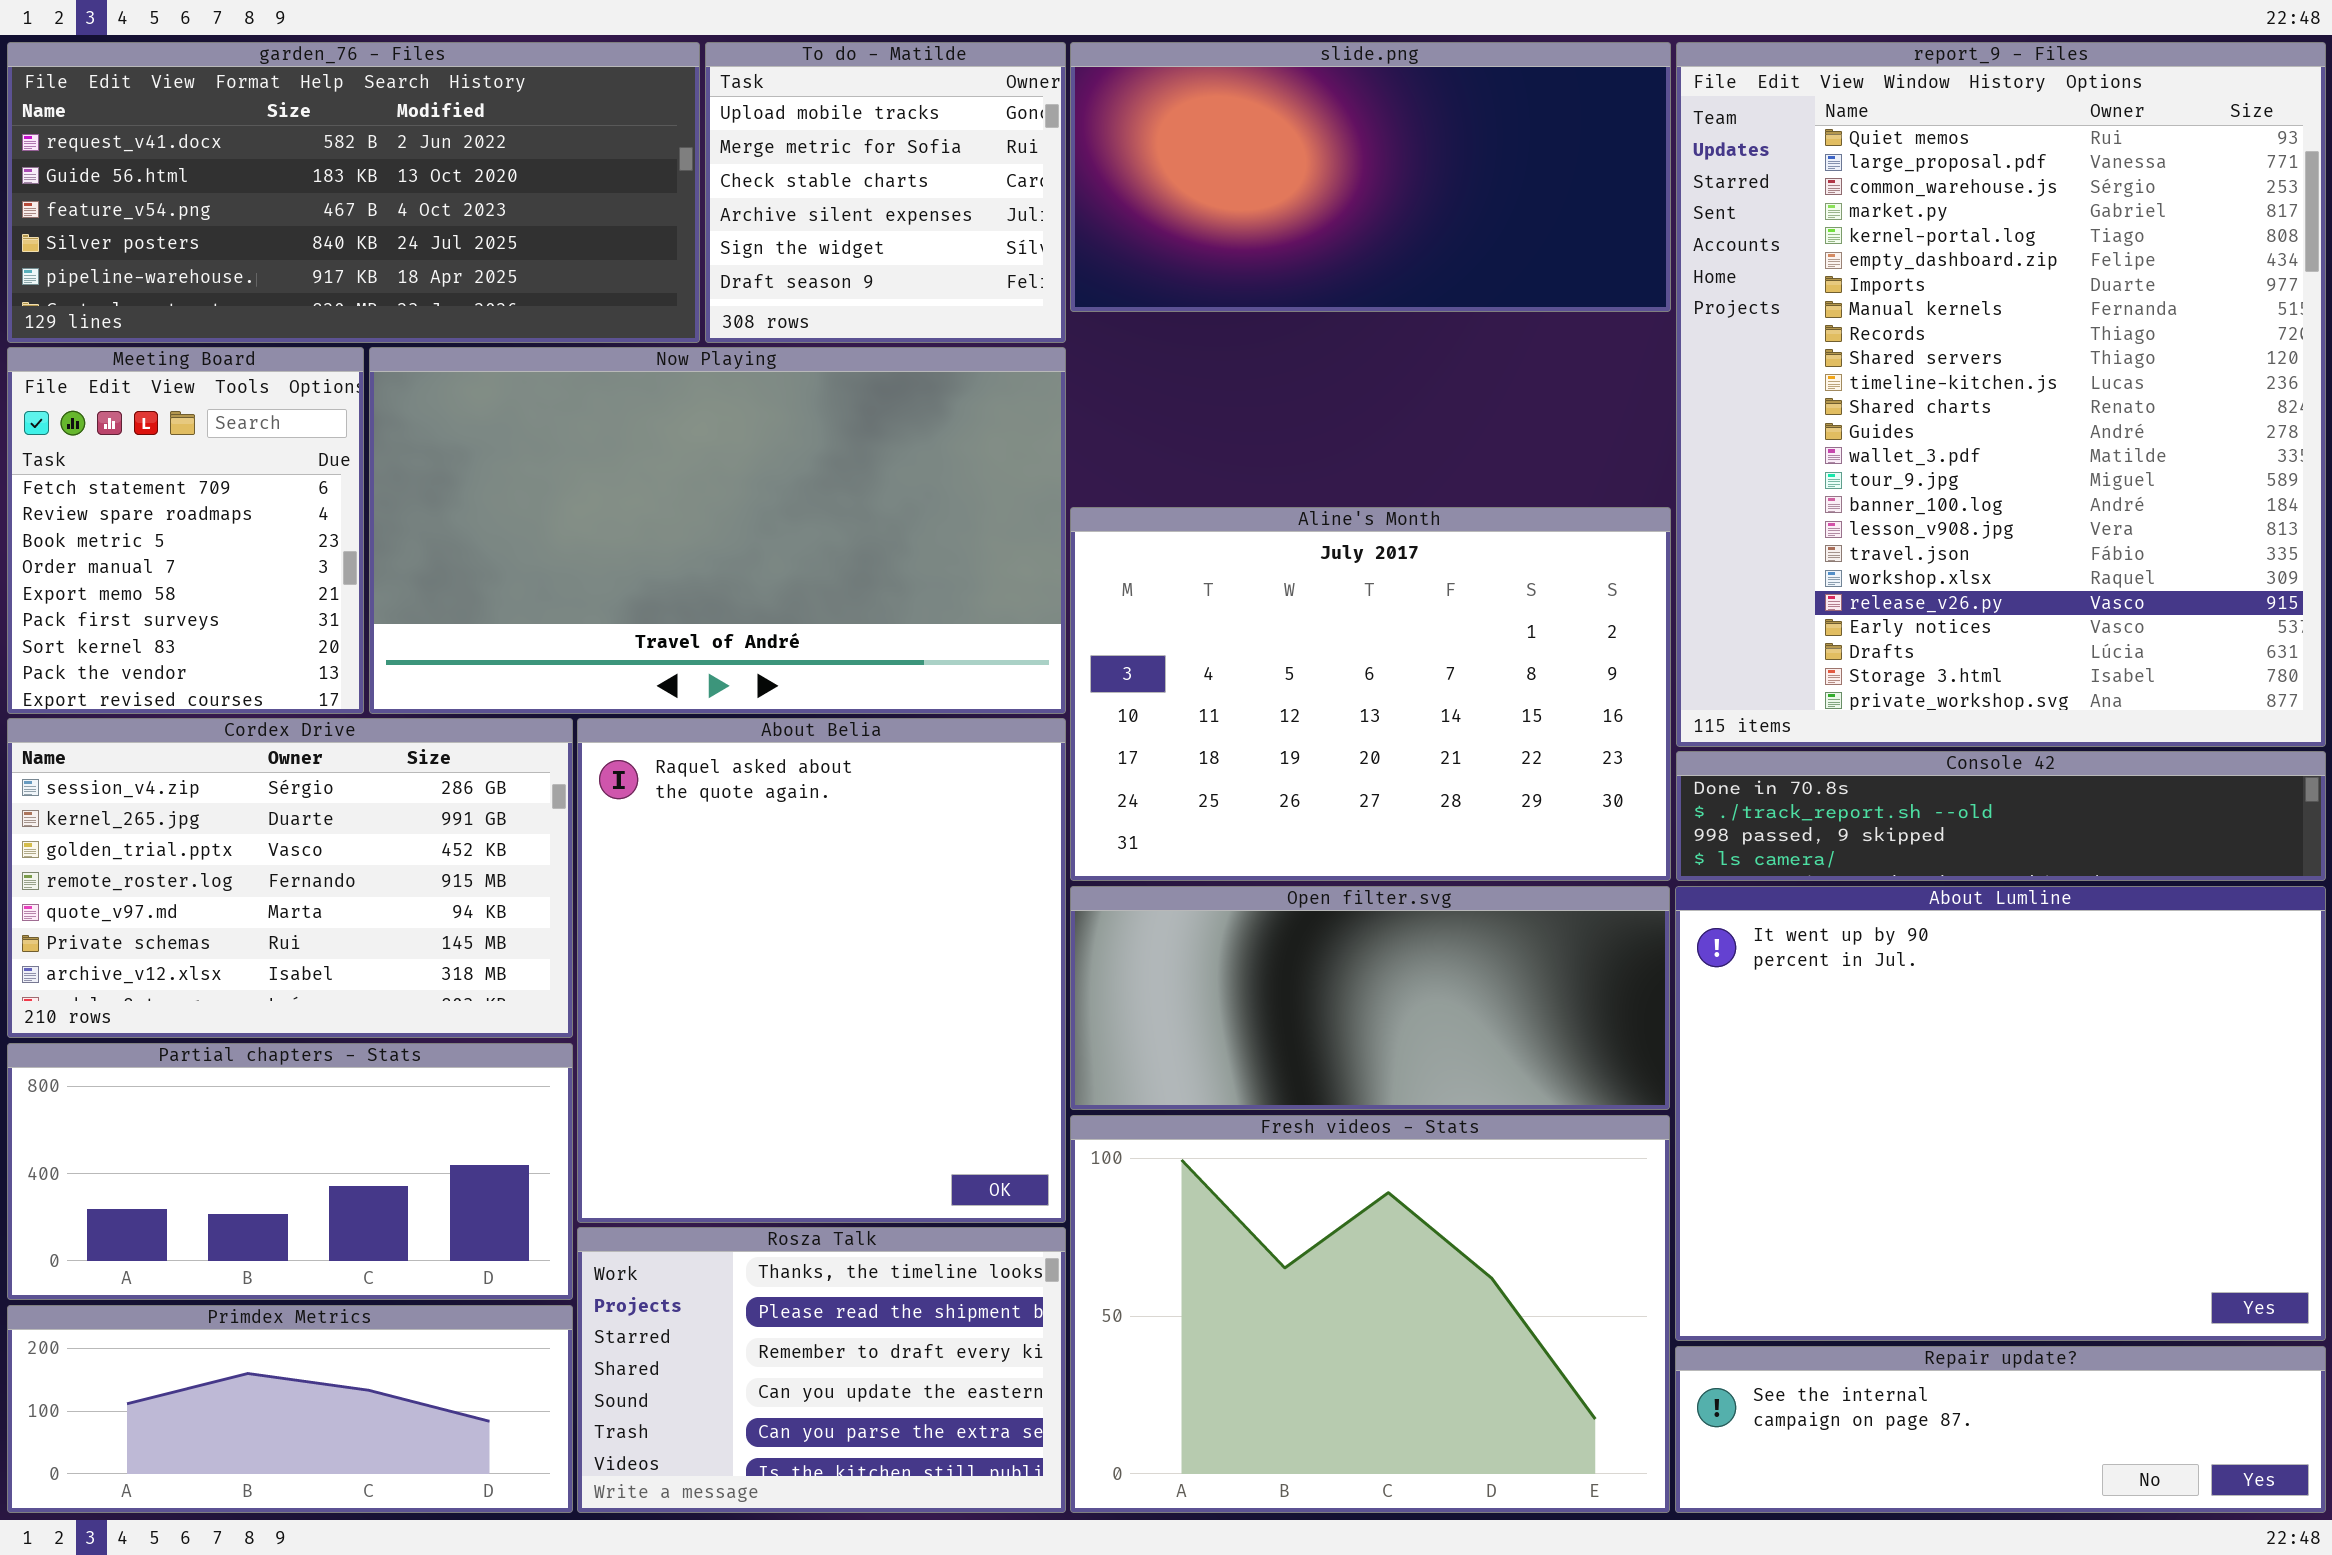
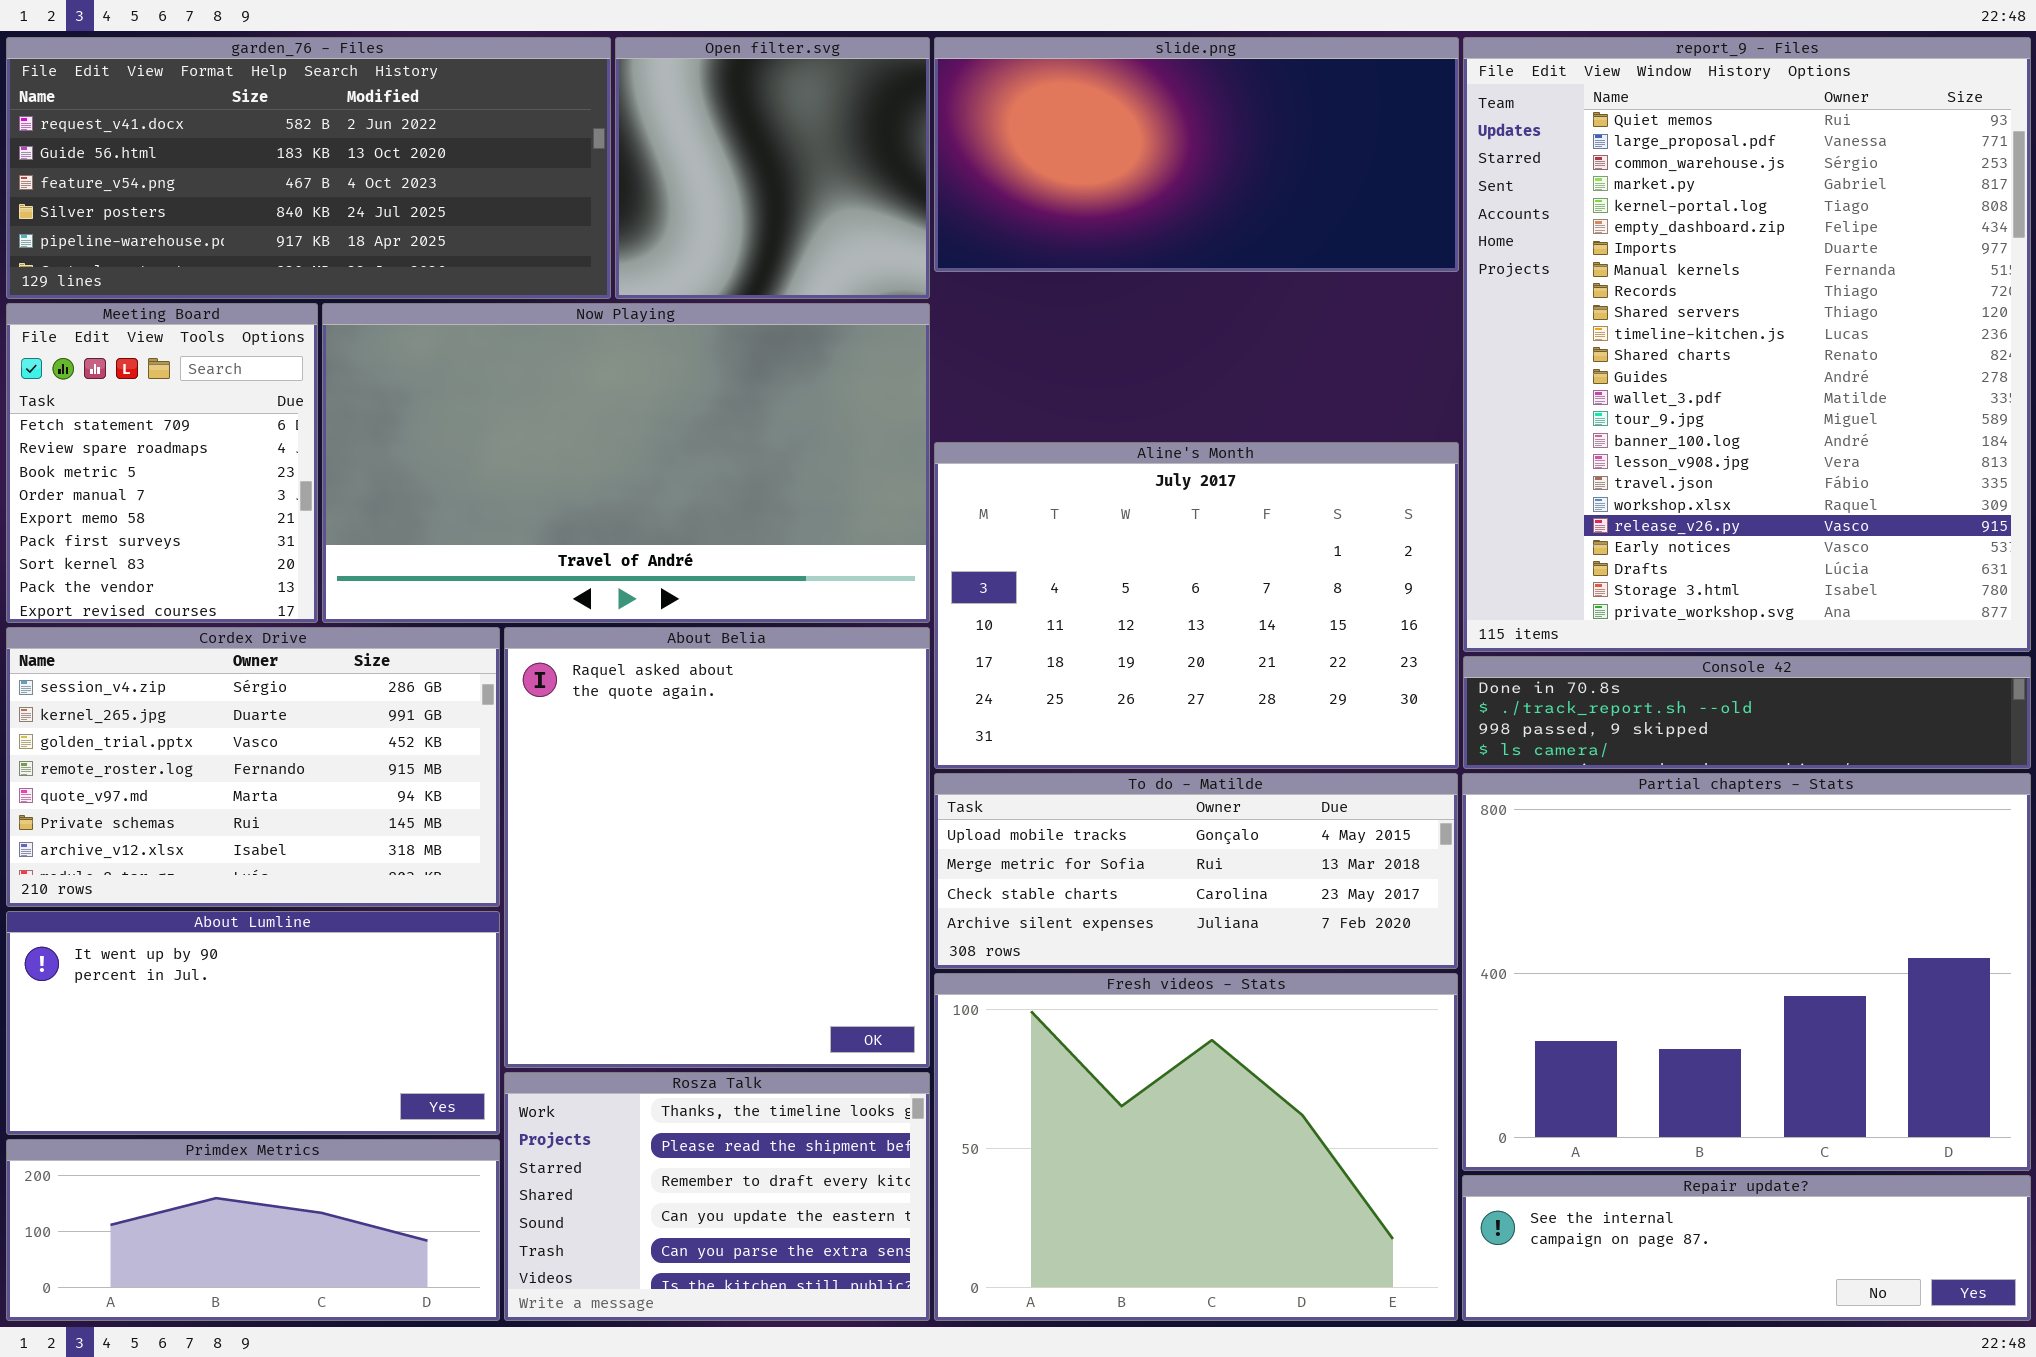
To do - Matilde: [705,42,1066,343] -> [934,773,1458,969], moved, resized
Open filter.svg: [1070,886,1670,1110] -> [615,37,930,299], moved, resized
About Lumline: [1675,886,2326,1341] -> [6,911,500,1135], moved, resized
Partial chapters - Stats: [7,1043,573,1300] -> [1462,773,2031,1171], moved, resized

